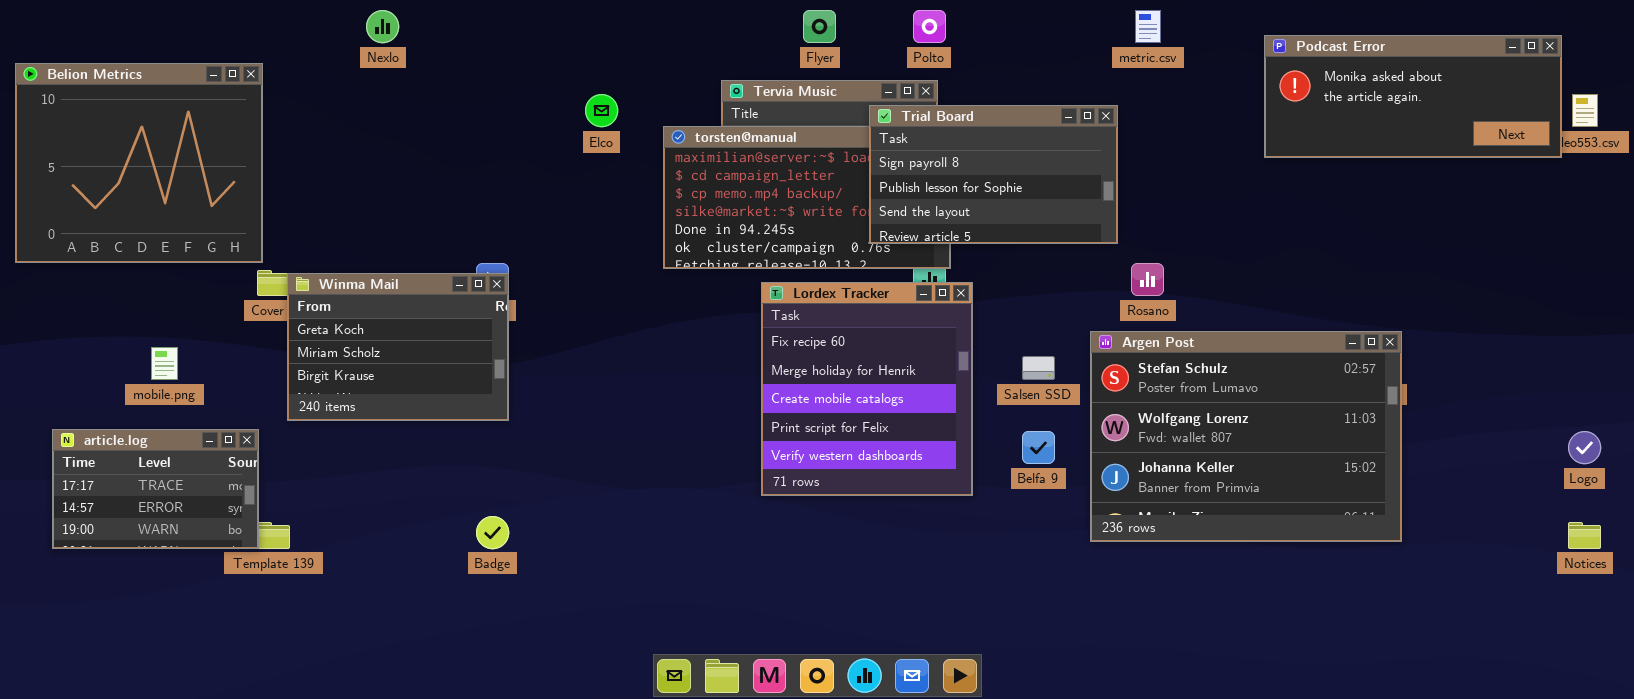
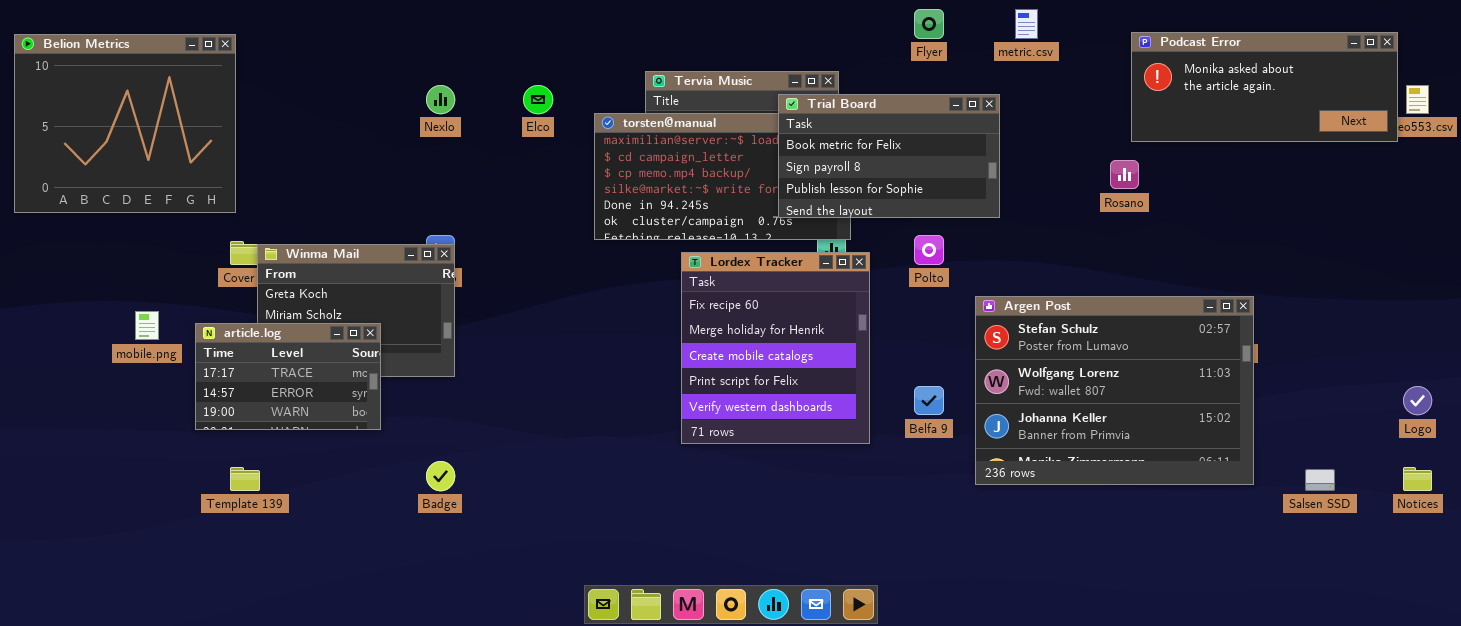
Nexlo: [366,10,399,43] -> [426,85,455,114], moved
Flyer: [803,10,836,43] -> [914,9,944,39], moved
Polto: [913,10,946,43] -> [914,235,944,265], moved
Belion Metrics: [15,63,263,263] -> [14,34,236,213], moved
Trial Board: [869,105,1118,244] -> [778,94,1000,218], scrolled up 1 row
Rosano: [1131,263,1164,296] -> [1110,160,1139,189], moved
Salsen SSD: [1022,356,1055,380] -> [1305,469,1335,491], moved
article.log: [52,429,259,549] -> [195,323,381,430], moved

